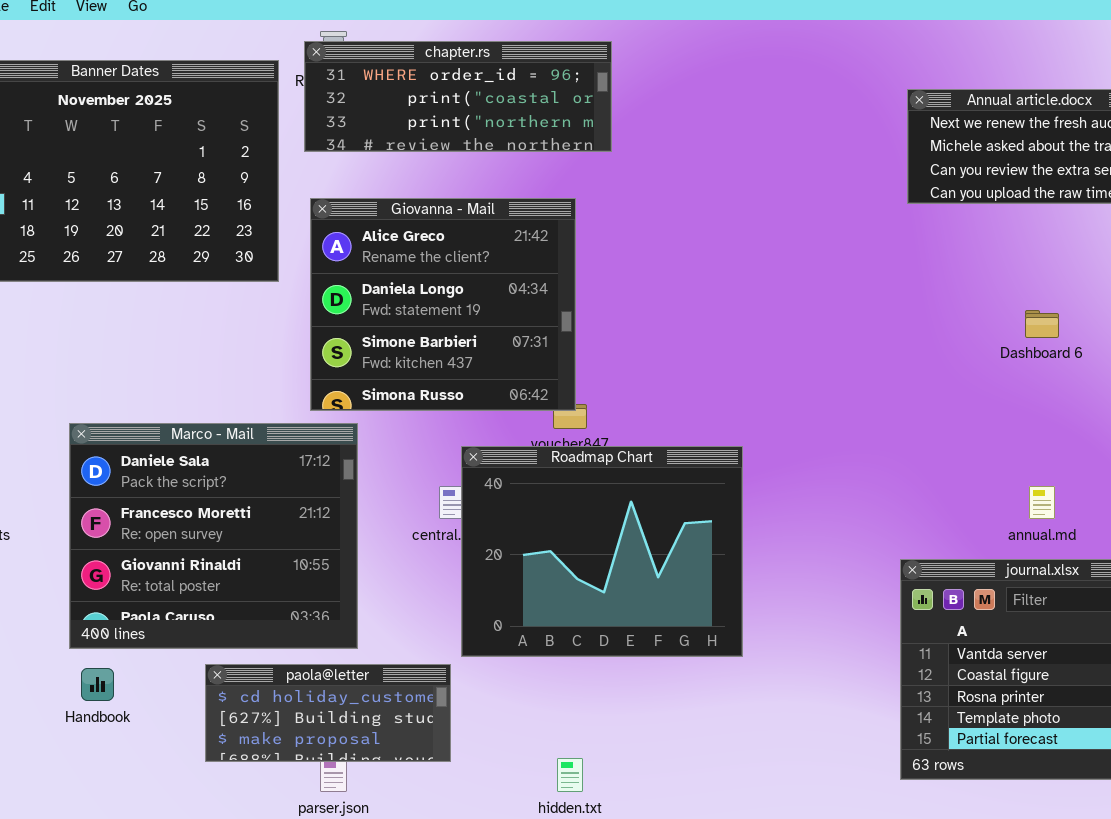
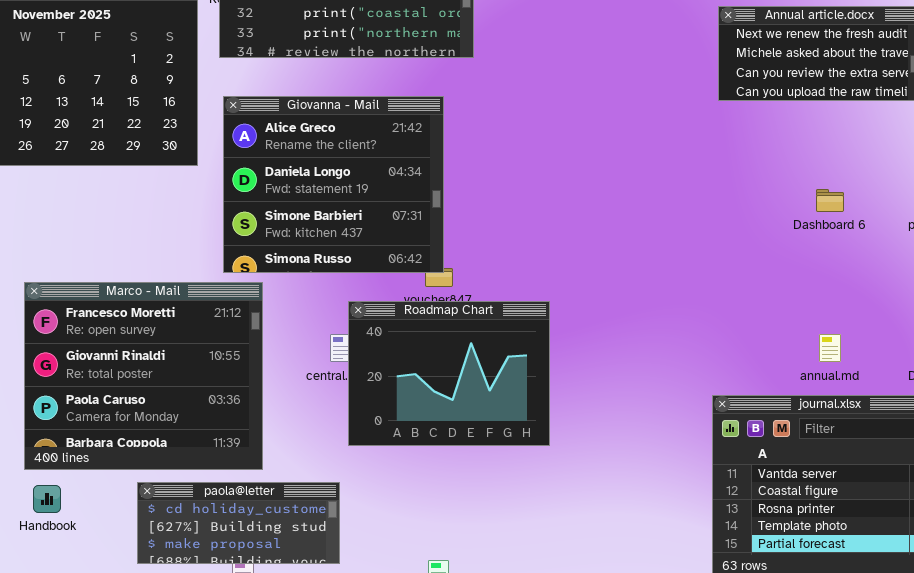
Marco - Mail: [69,423,358,649] -> [24,282,263,470], scrolled down 1 row
Roadmap Chart: [461,446,743,657] -> [348,301,550,446], resized

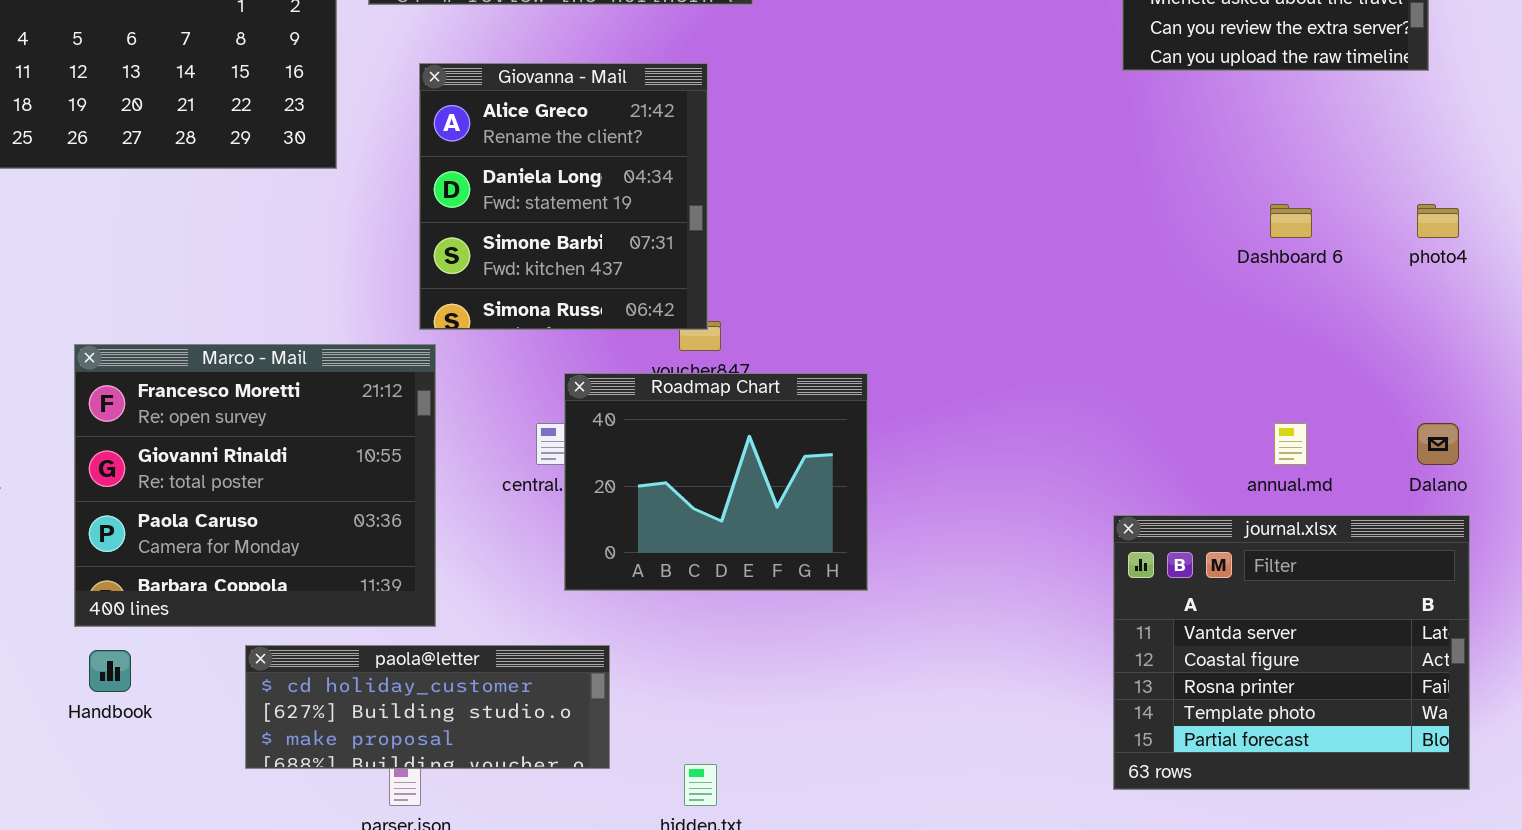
Giovanna - Mail: [223,96,444,273] -> [419,63,708,330], resized
paola@letter: [137,482,340,564] -> [245,645,610,769], resized

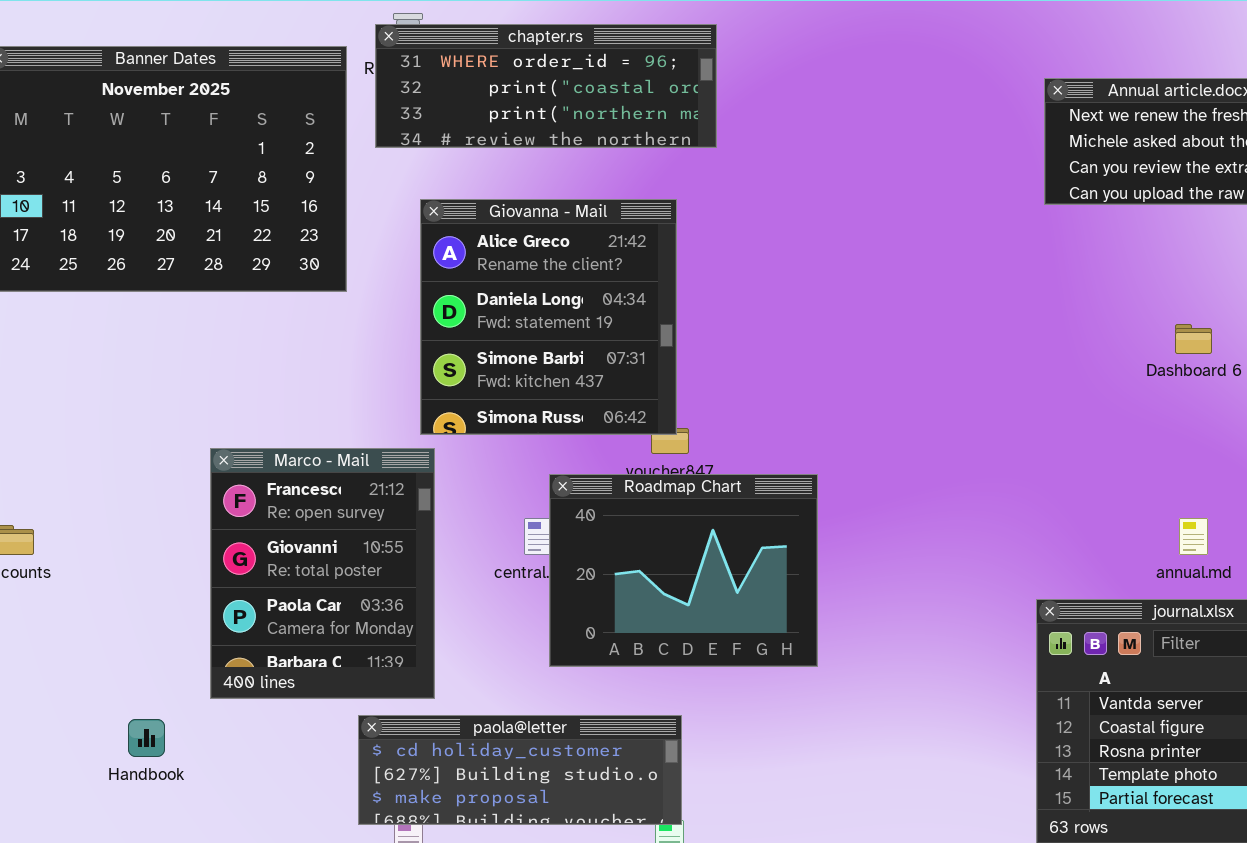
Marco - Mail: [74,344,436,627] -> [210,448,435,699], resized
paola@letter: [245,645,610,769] -> [358,715,682,825], moved

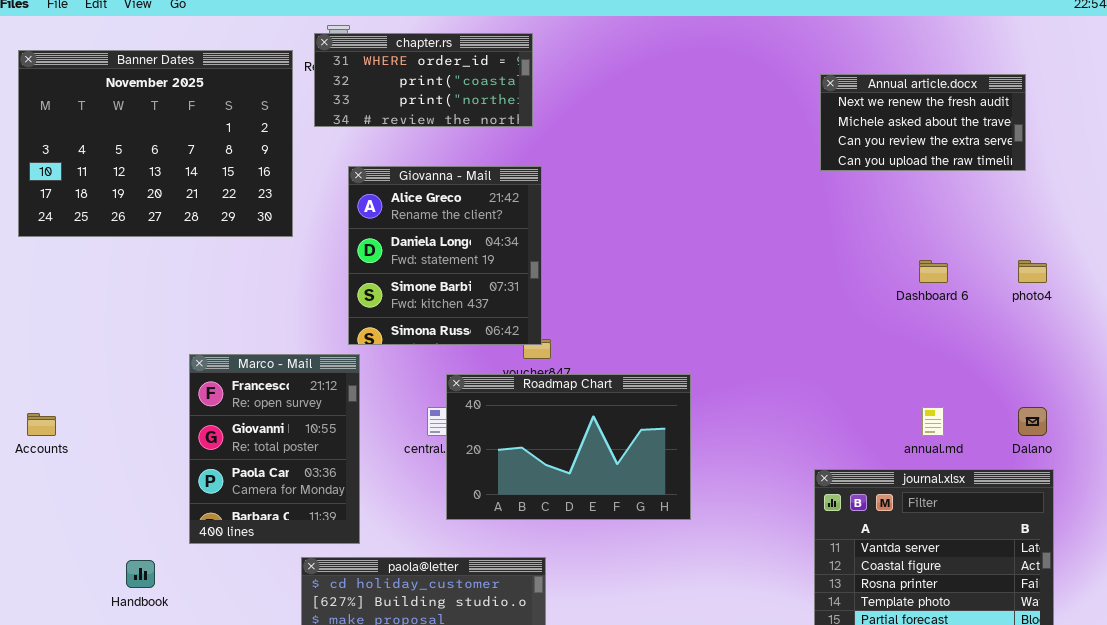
chapter.rs: [375,24,717,148] -> [314,33,533,127], resized
Roadmap Chart: [549,474,818,667] -> [446,374,691,520], resized

